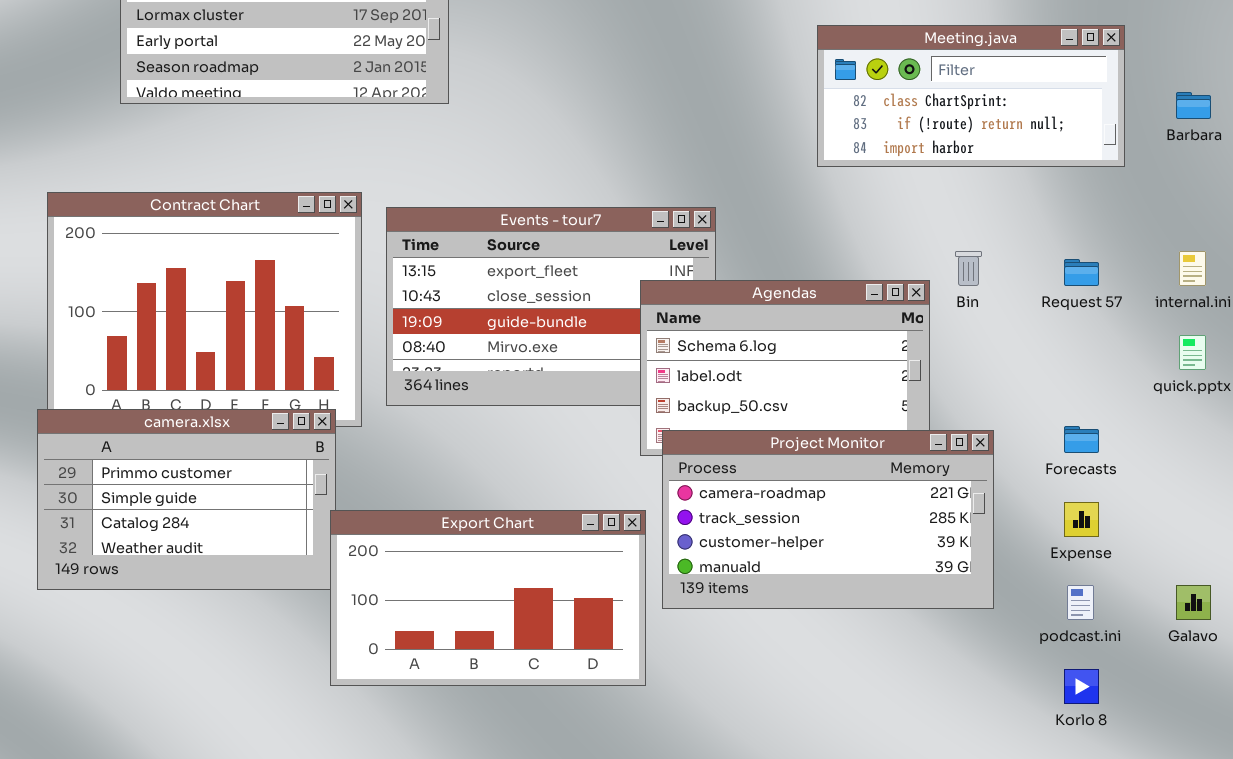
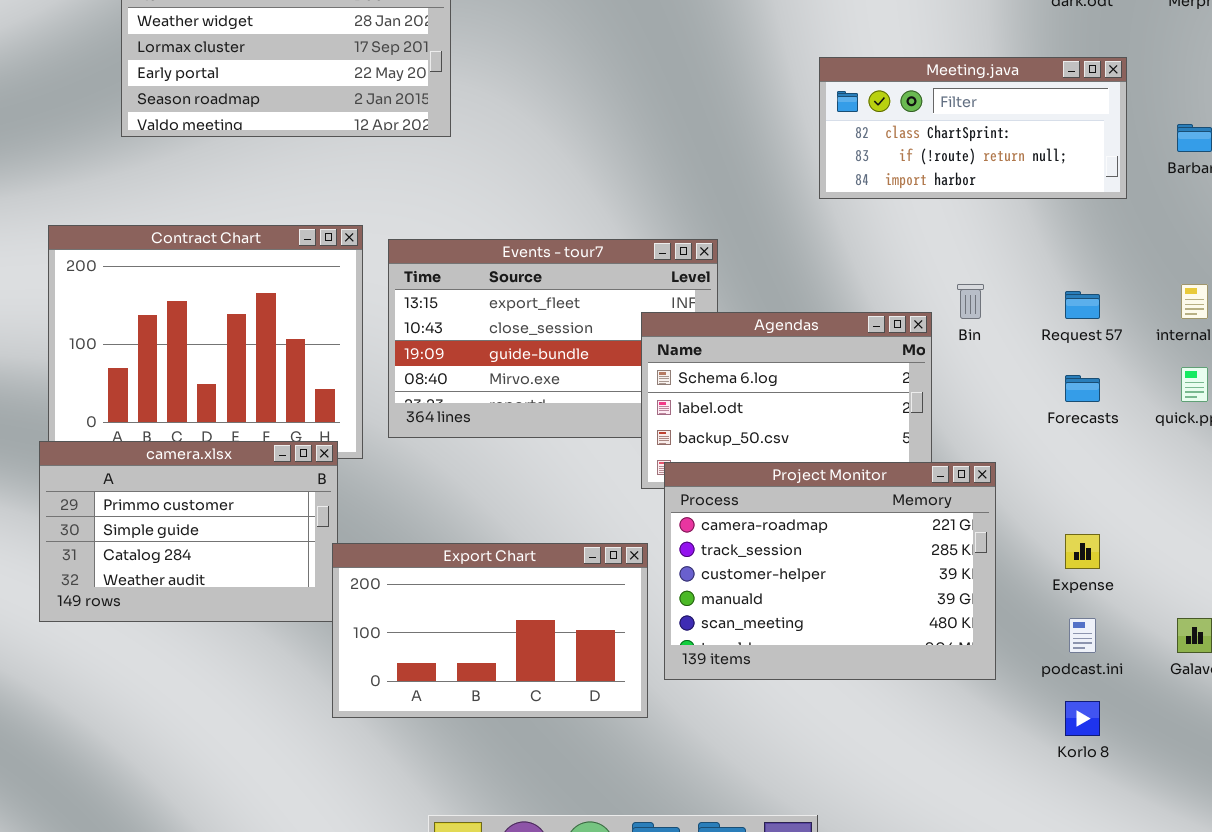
Forecasts: [1064,426,1099,453] -> [1065,375,1100,402], moved
Project Monitor: [662,430,994,609] -> [664,462,996,680], resized

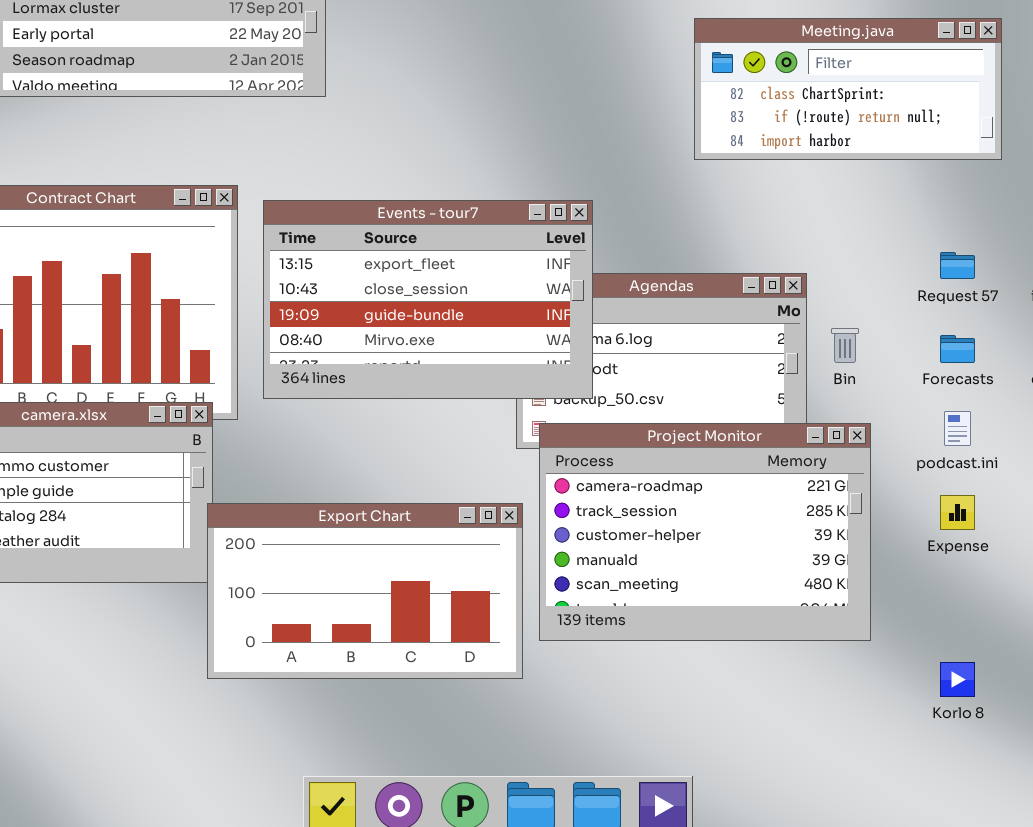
Events - tour7: [388,239,718,438] -> [263,200,593,399], raised
Bin: [957,284,984,319] -> [831,328,859,363], moved
podcast.ini: [1069,618,1096,653] -> [944,411,971,446], moved

